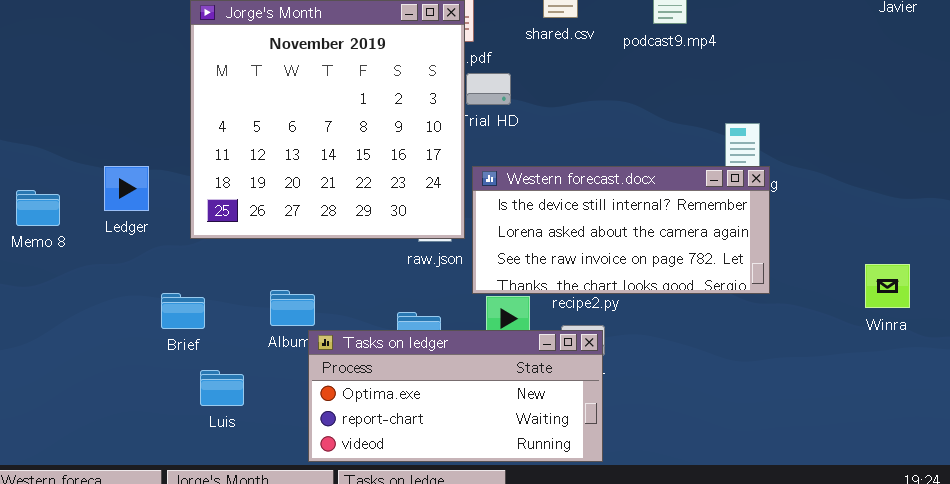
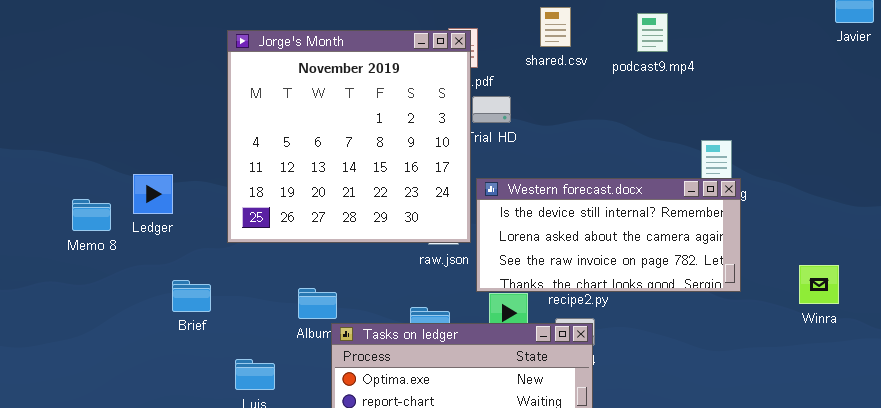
Ledger: [104,166,149,211] -> [133,174,173,214], moved
Winra: [865,264,910,308] -> [799,265,839,304], moved
Brief: [161,293,205,329] -> [172,280,211,312], moved

